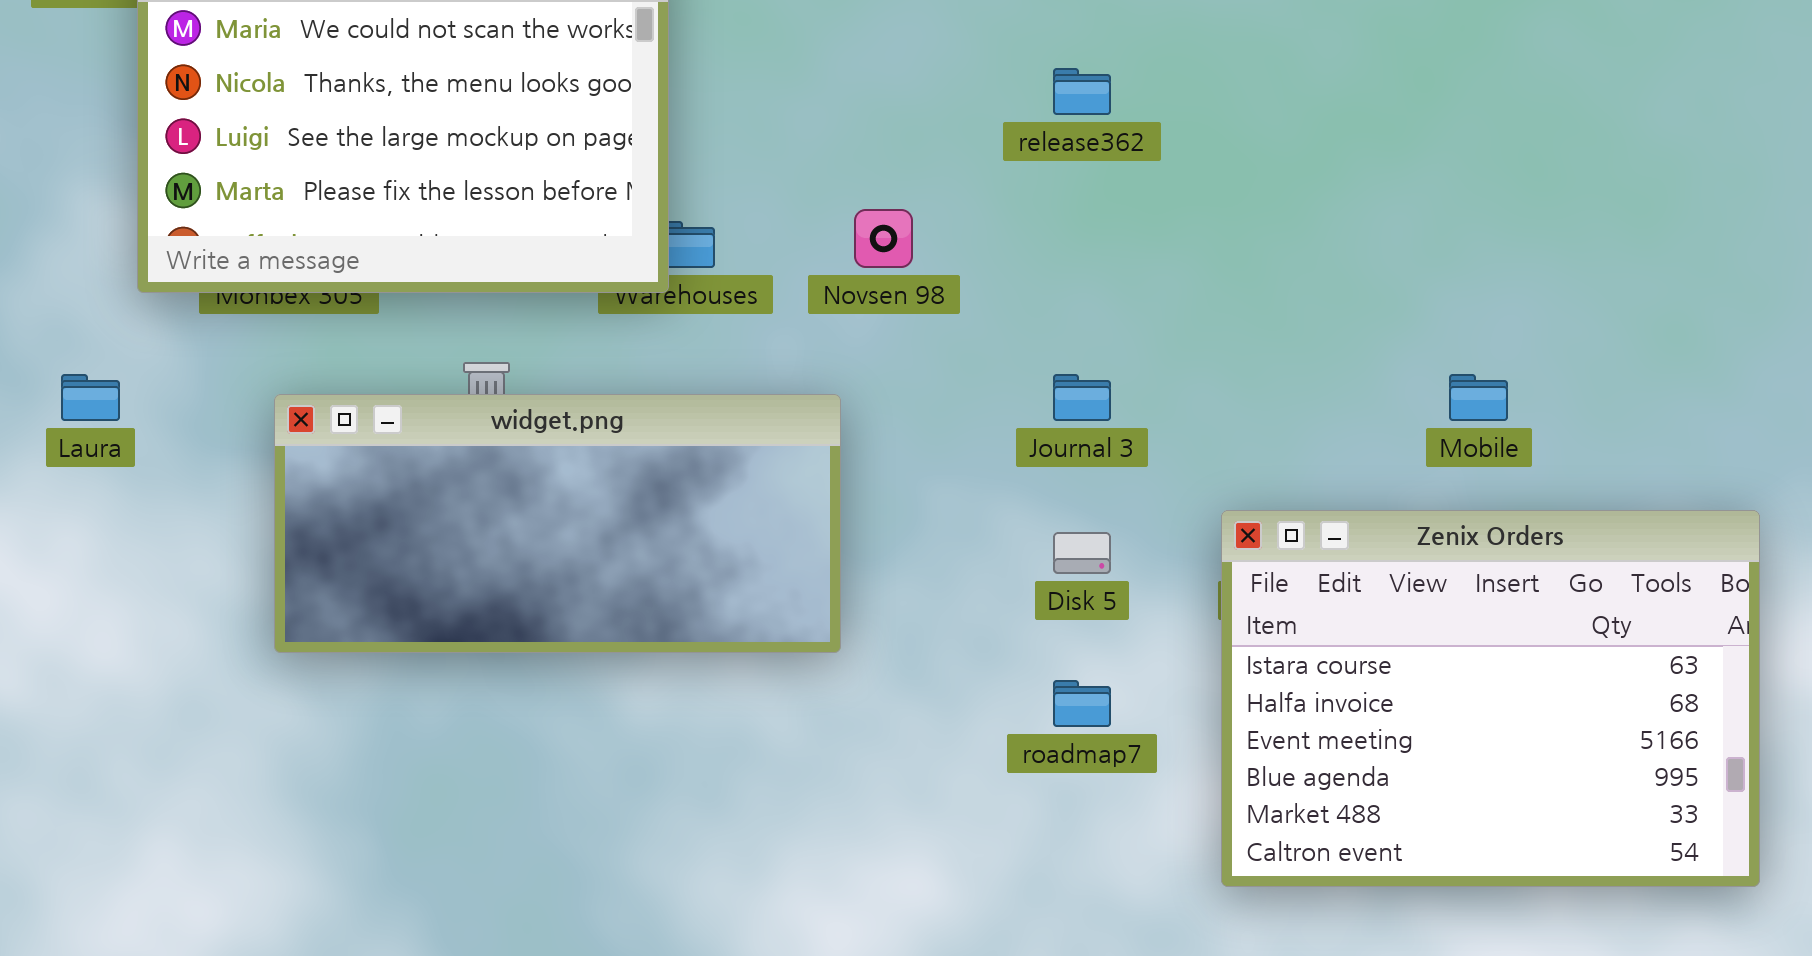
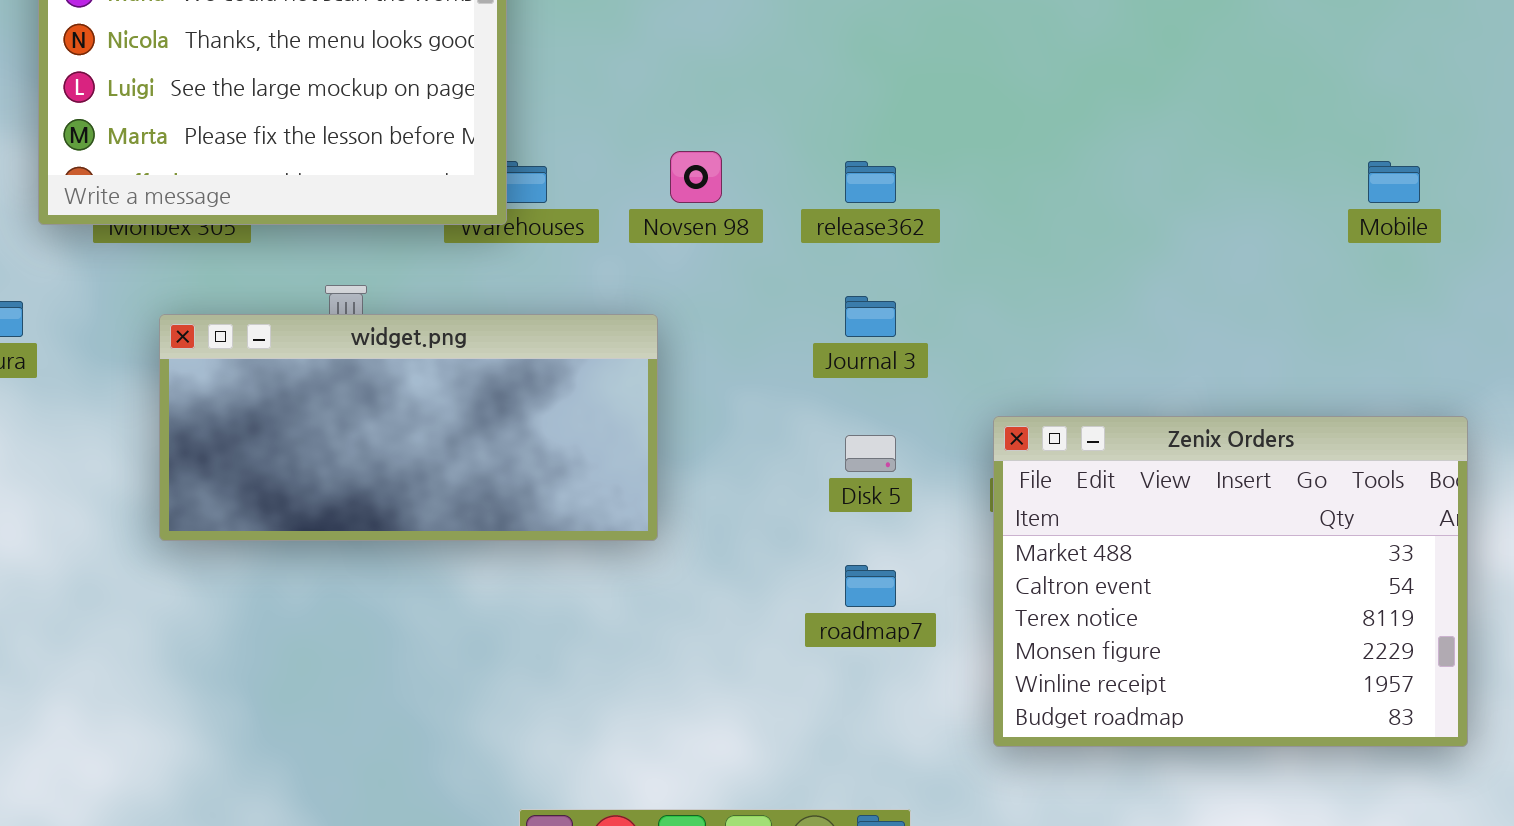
release362: [1053,68,1111,115] -> [845,161,896,203], moved
Mobile: [1449,374,1508,421] -> [1368,161,1420,203], moved
Zenix Orders: [1221,510,1760,887] -> [993,416,1468,747], scrolled down 4 rows

